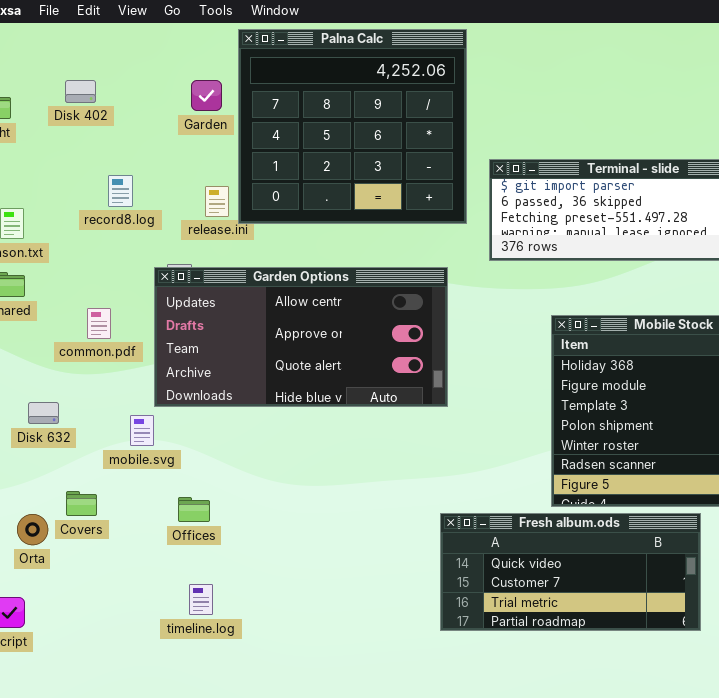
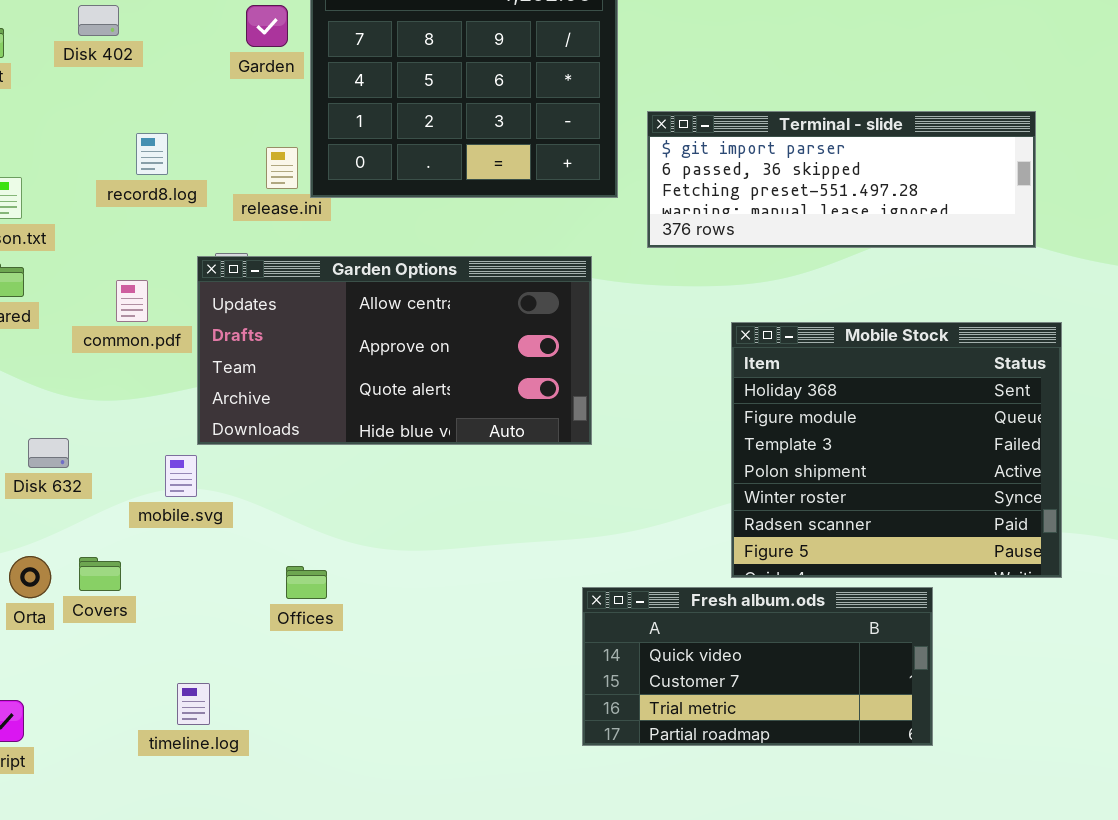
common.pdf: [87,308,111,339] -> [116,280,148,322], moved
Offices: [178,497,210,522] -> [286,566,327,599], moved
Orta: [17,514,48,545] -> [9,556,51,598], moved
timeline.log: [189,584,213,615] -> [177,683,210,725], moved

